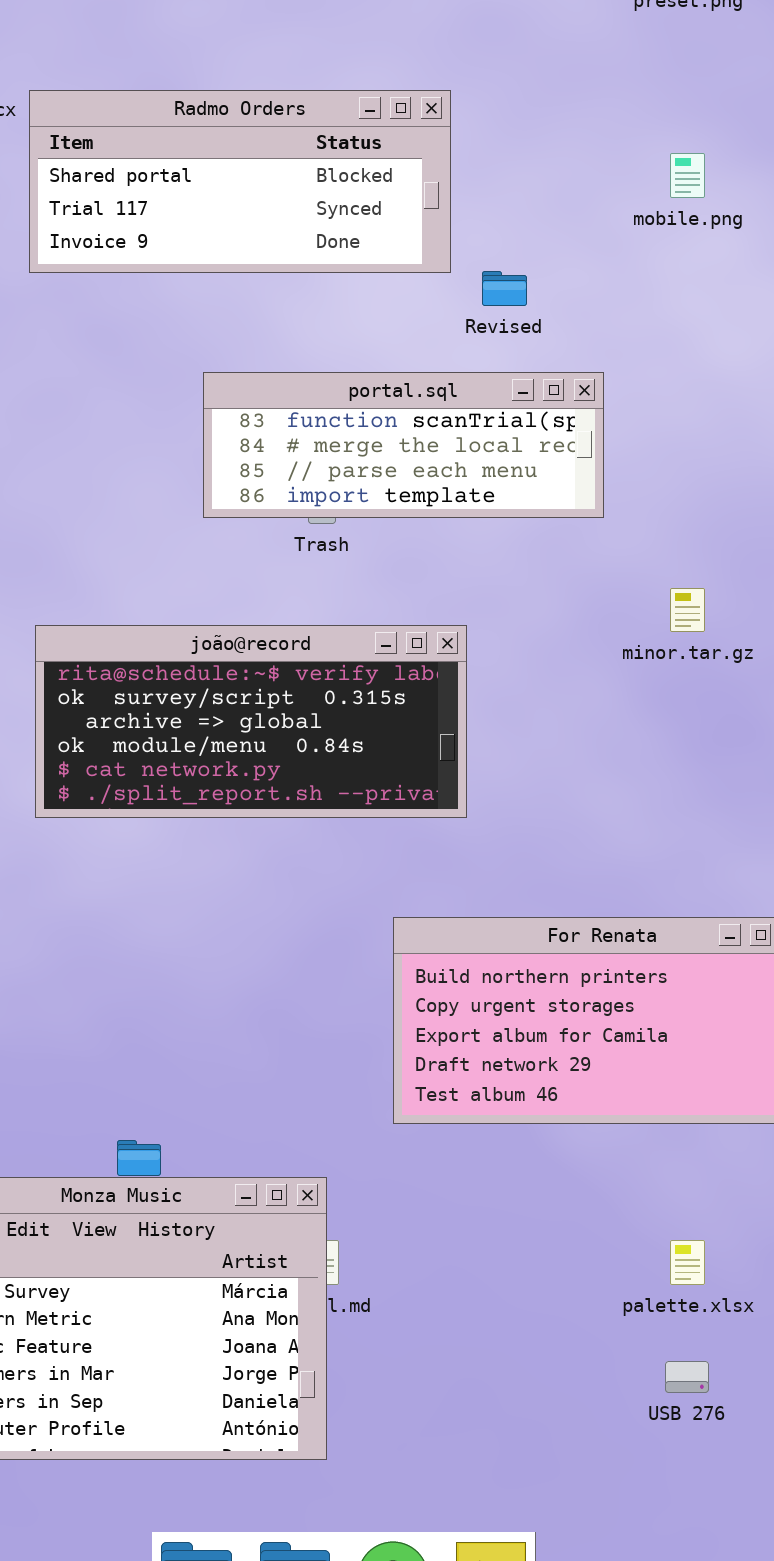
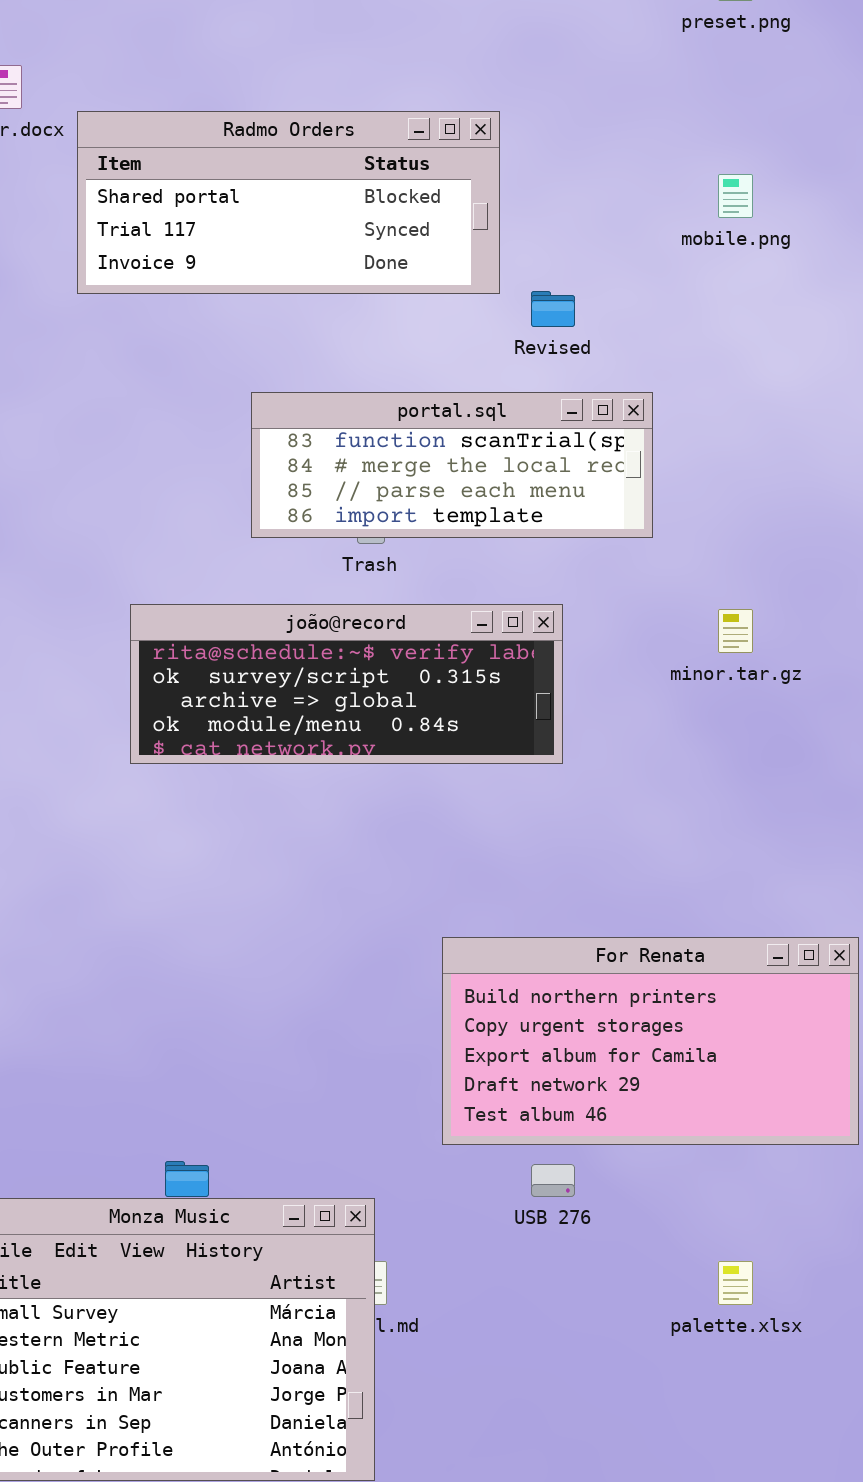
joão@record: [35,625,467,818] -> [130,604,563,764], moved, resized
USB 276: [665,1361,709,1393] -> [531,1164,575,1197], moved

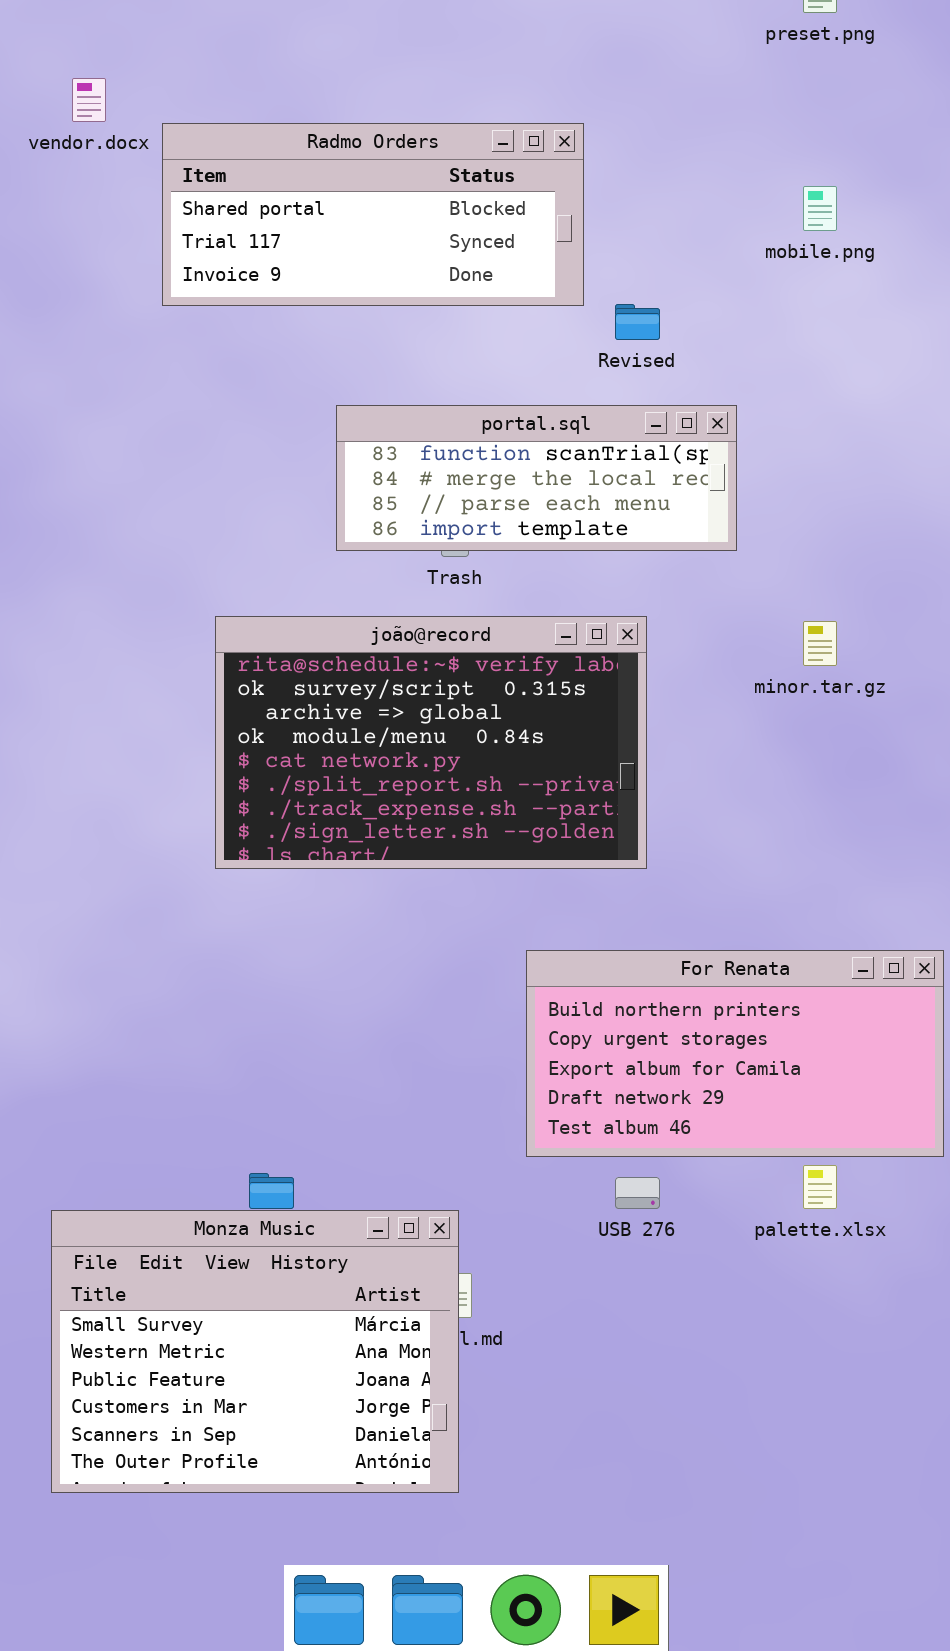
joão@record: [130,604,563,764] -> [215,616,647,869], resized
palette.xlsx: [718,1261,753,1305] -> [803,1165,837,1209], moved

